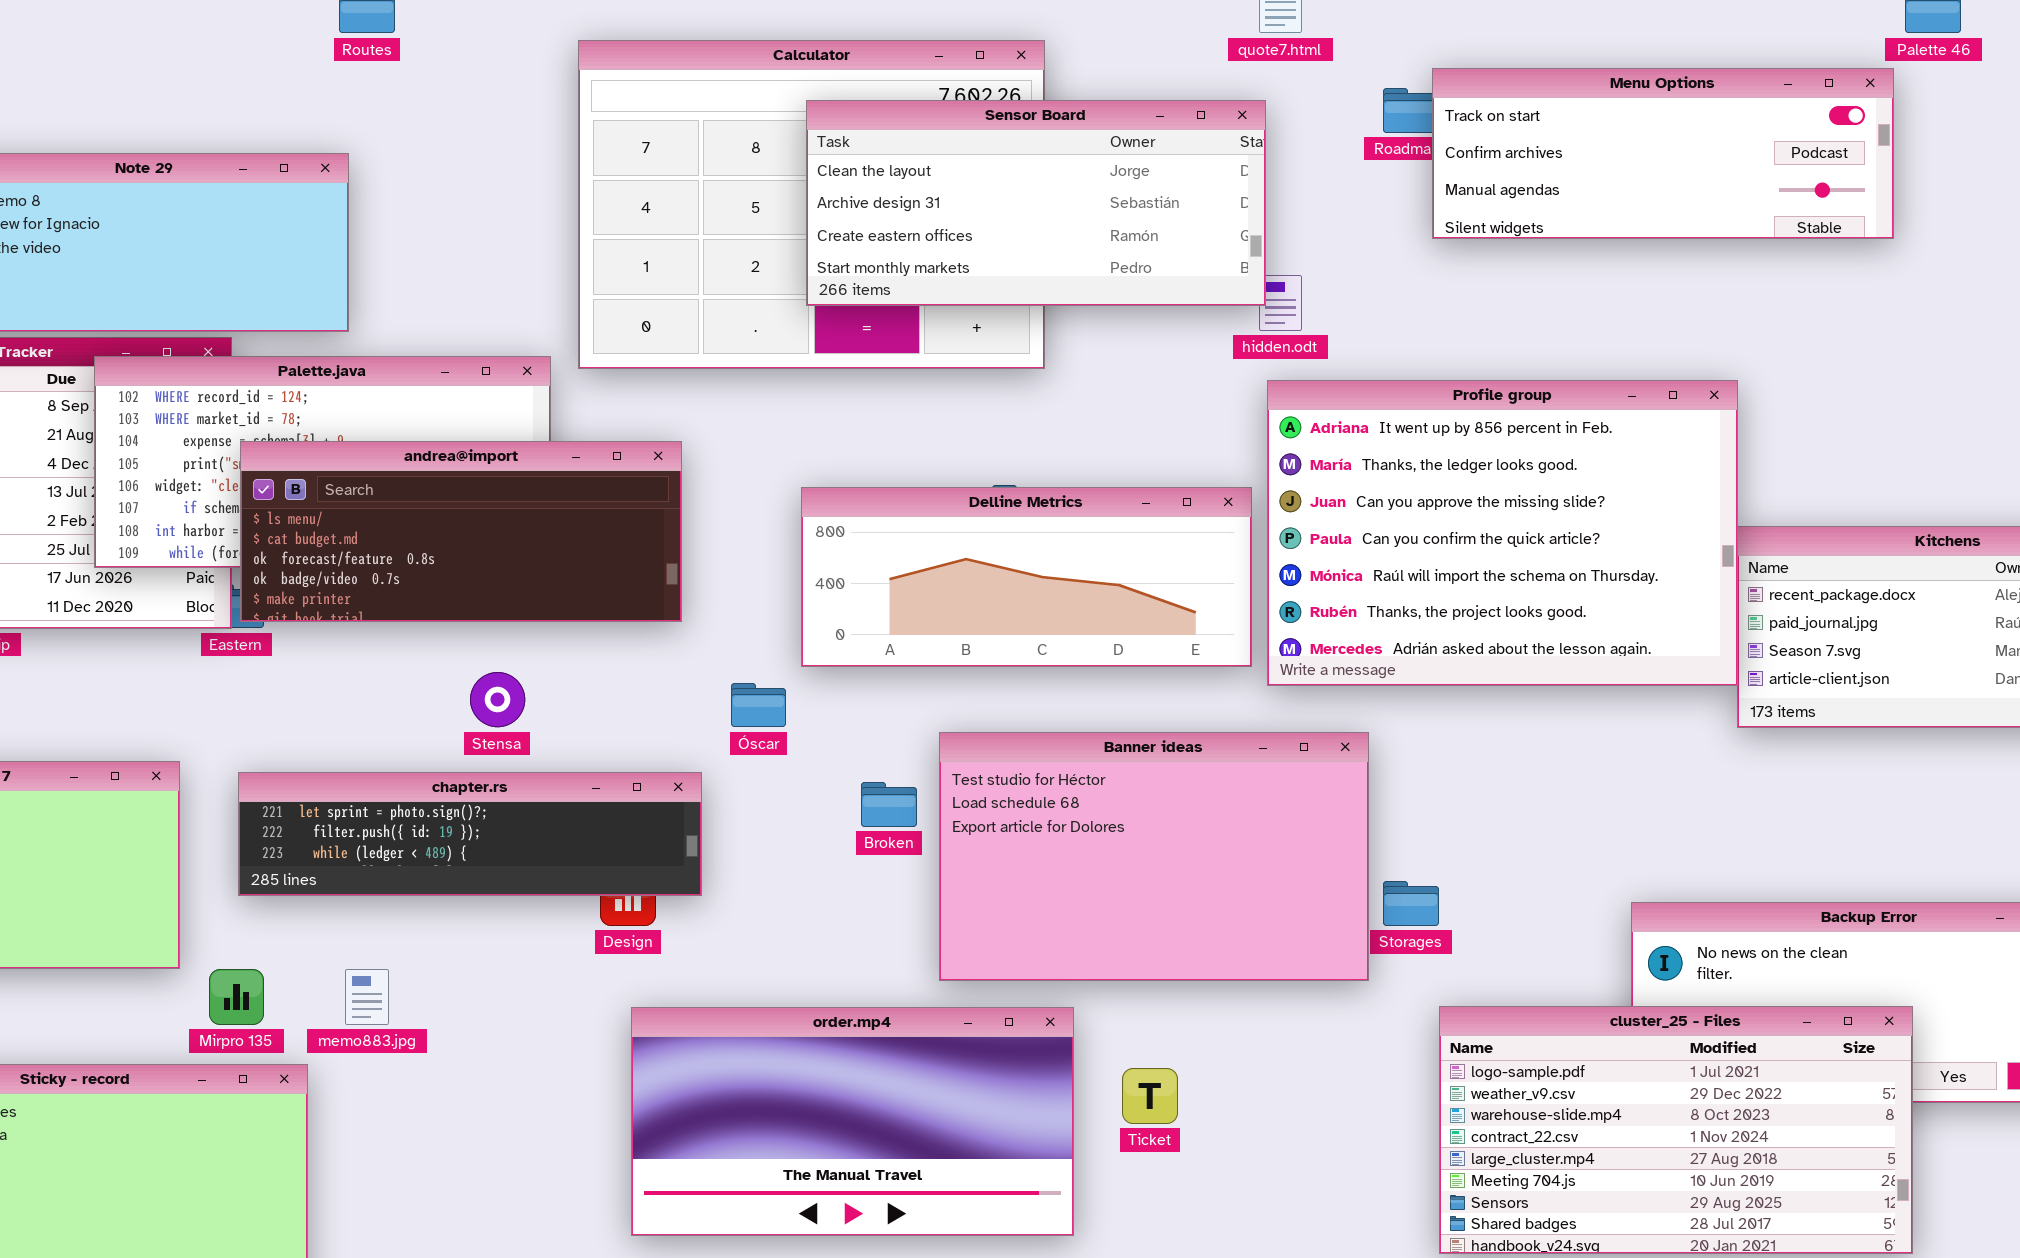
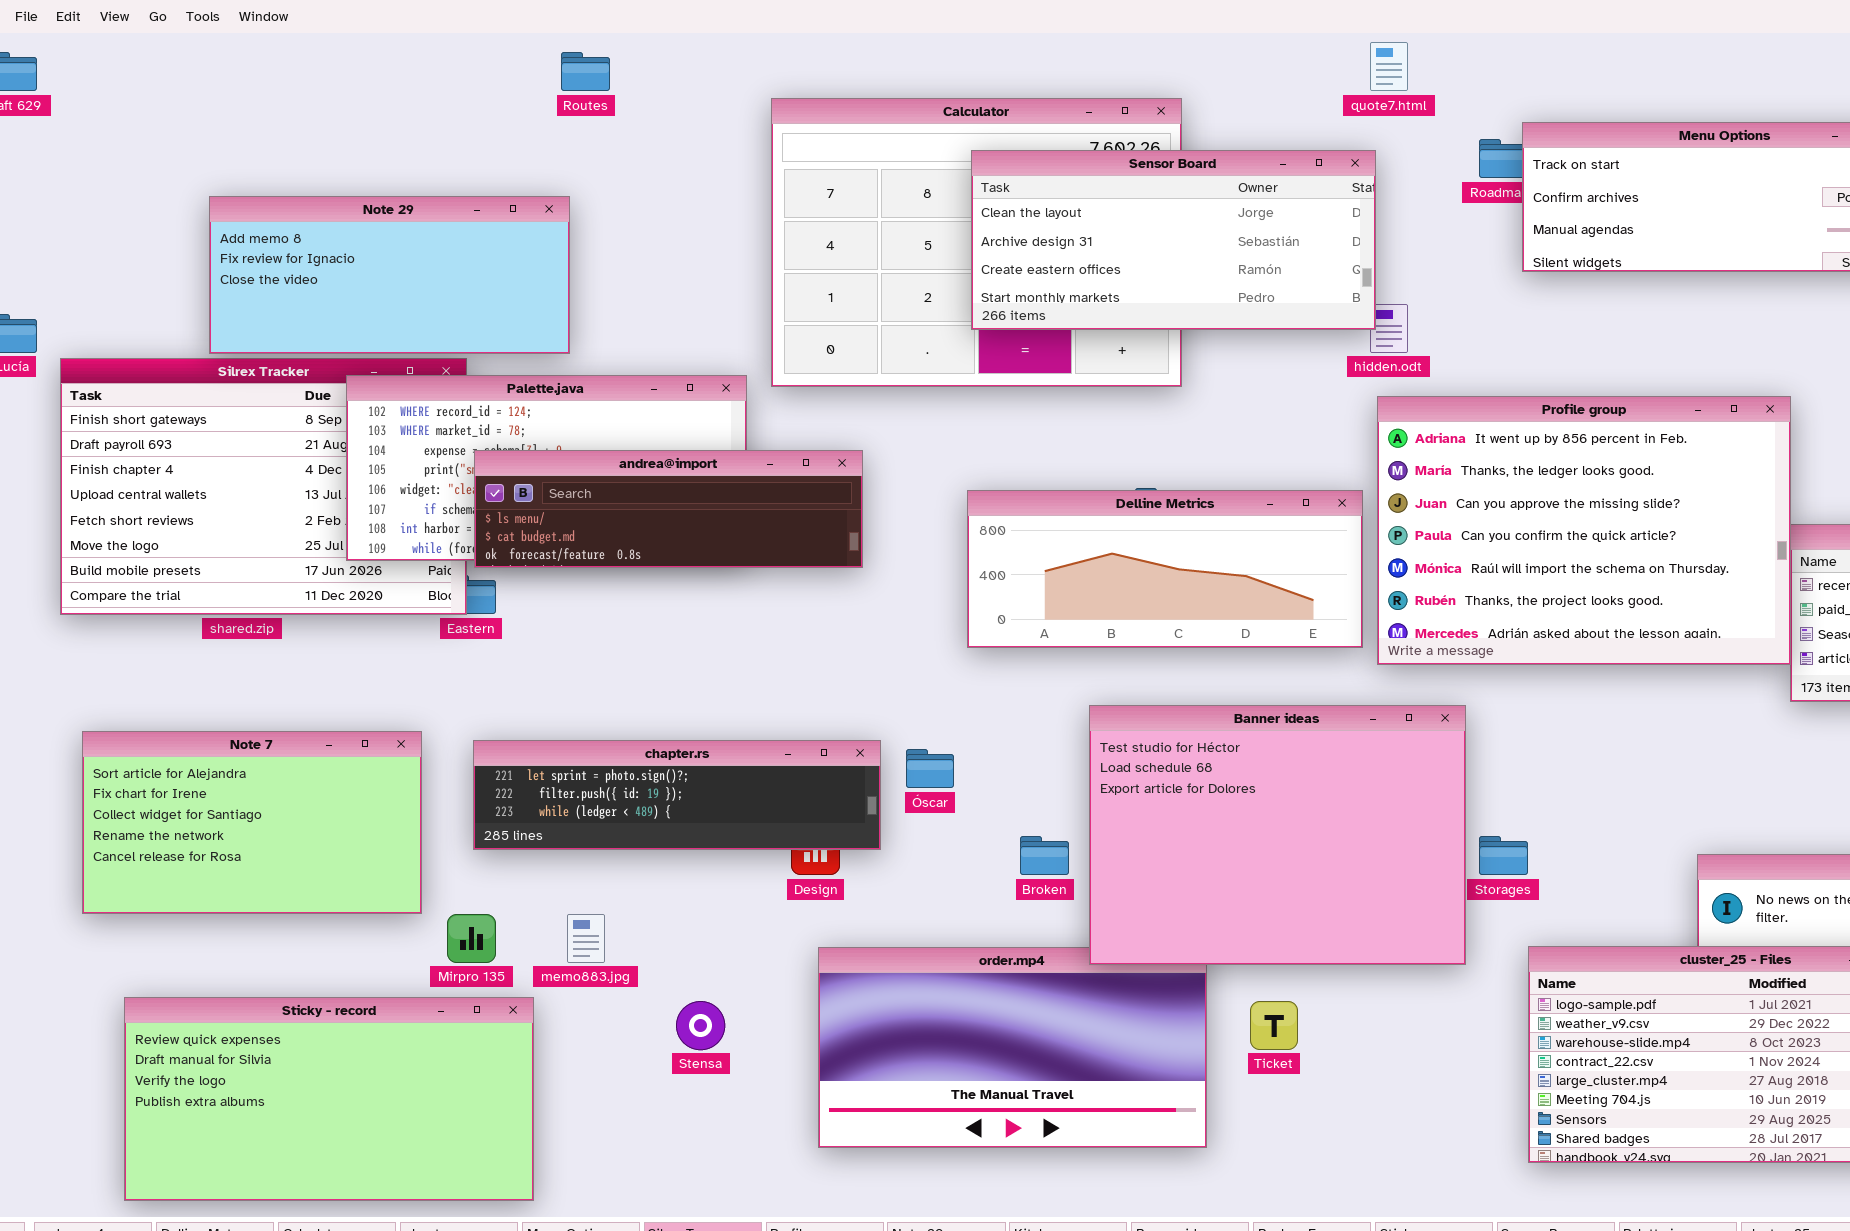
andrea@import: [240,441,682,622] -> [474,450,863,568], resized
Stensa: [470,672,525,727] -> [676,1001,725,1050], moved
Óscar: [731,683,786,727] -> [906,749,954,788], moved
Banner ideas: [939,732,1369,981] -> [1089,705,1466,965], resized
Broken: [861,782,917,827] -> [1020,836,1069,875], moved

